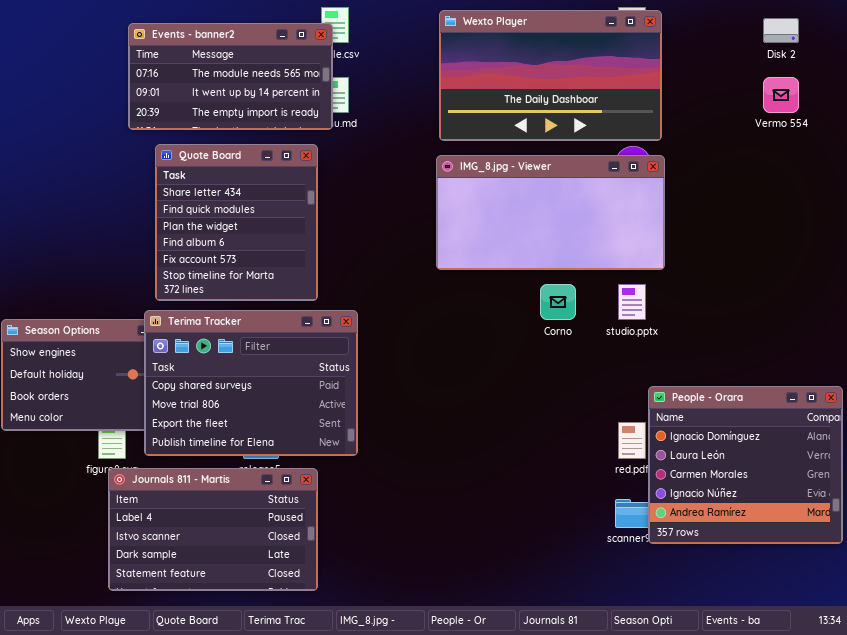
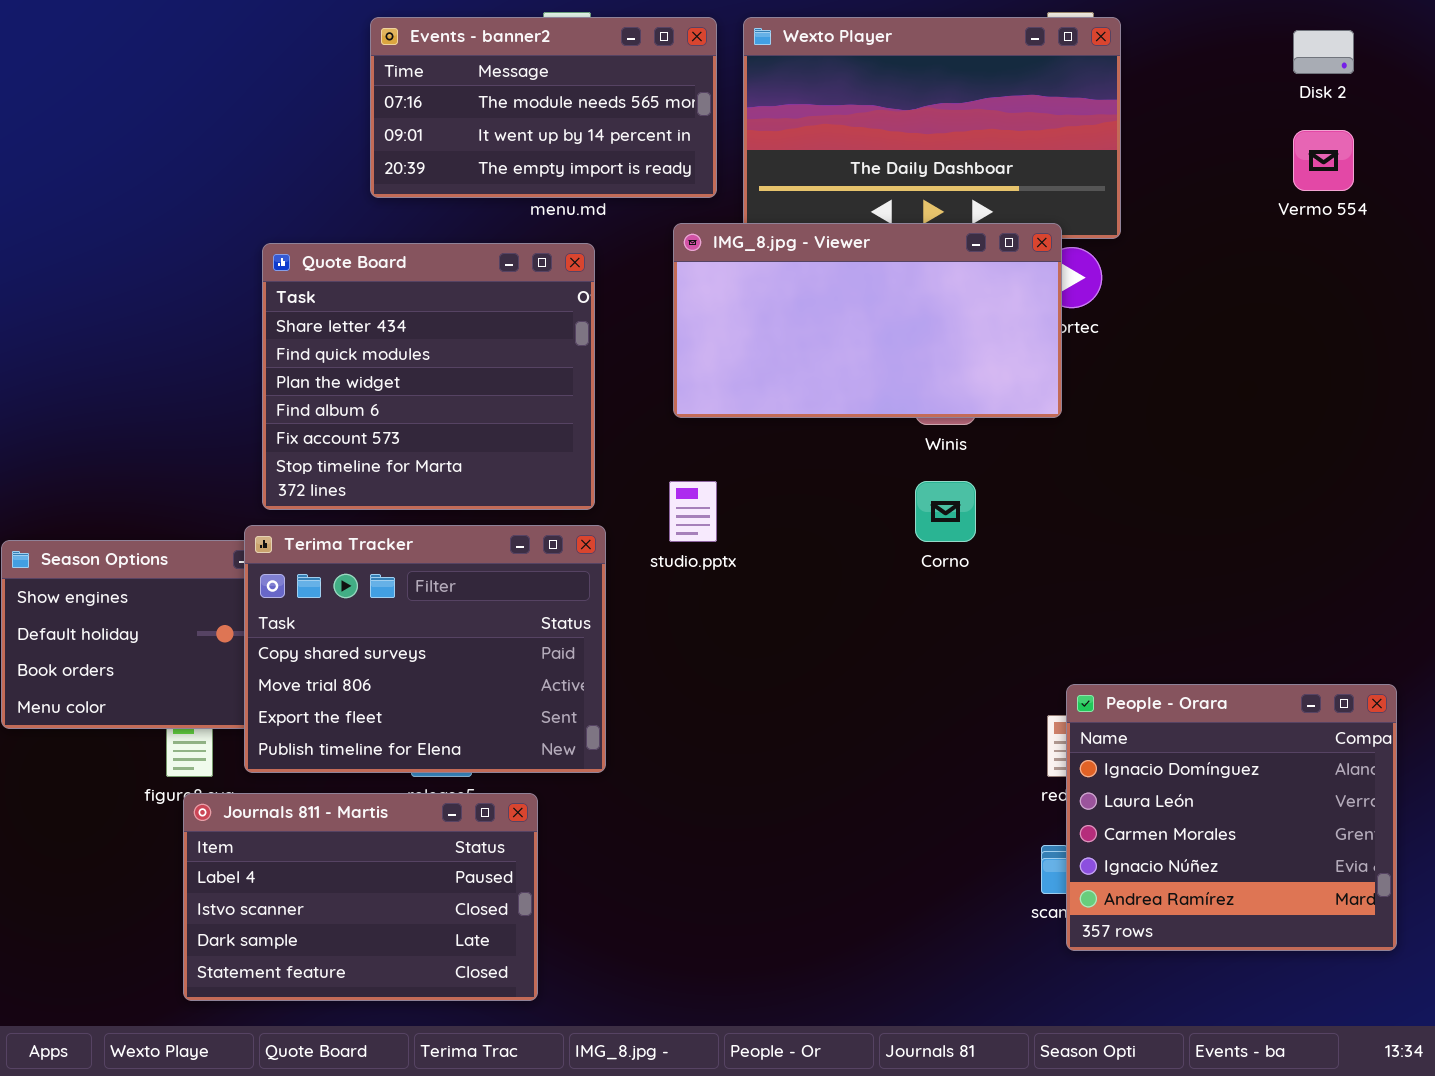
Events - banner2: [128,23,333,130] -> [370,17,717,198], moved
Quote Board: [155,144,318,301] -> [262,243,595,510], resized
IMG_8.jpg - Viewer: [436,155,665,270] -> [673,223,1062,418], moved
studio.pptx: [618,284,646,320] -> [669,481,717,542], moved
People - Orara: [648,386,843,544] -> [1066,684,1397,951], moved

